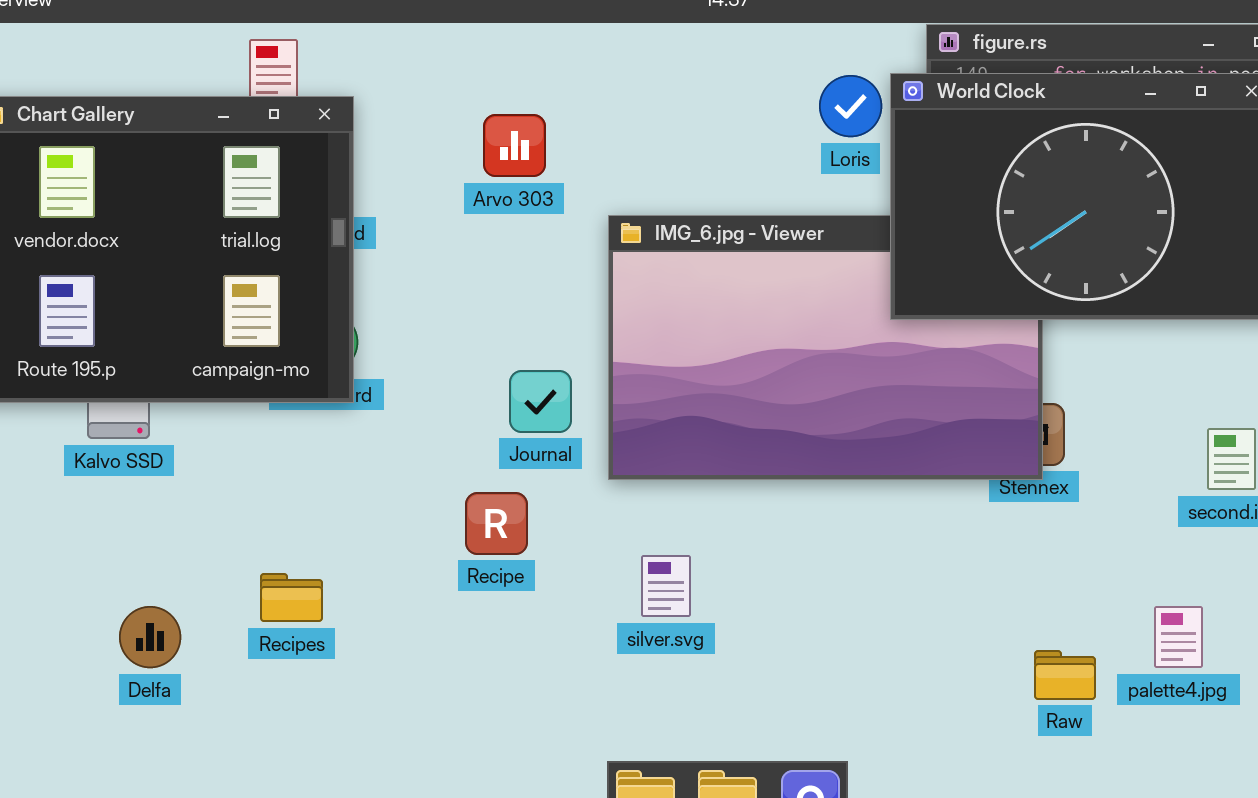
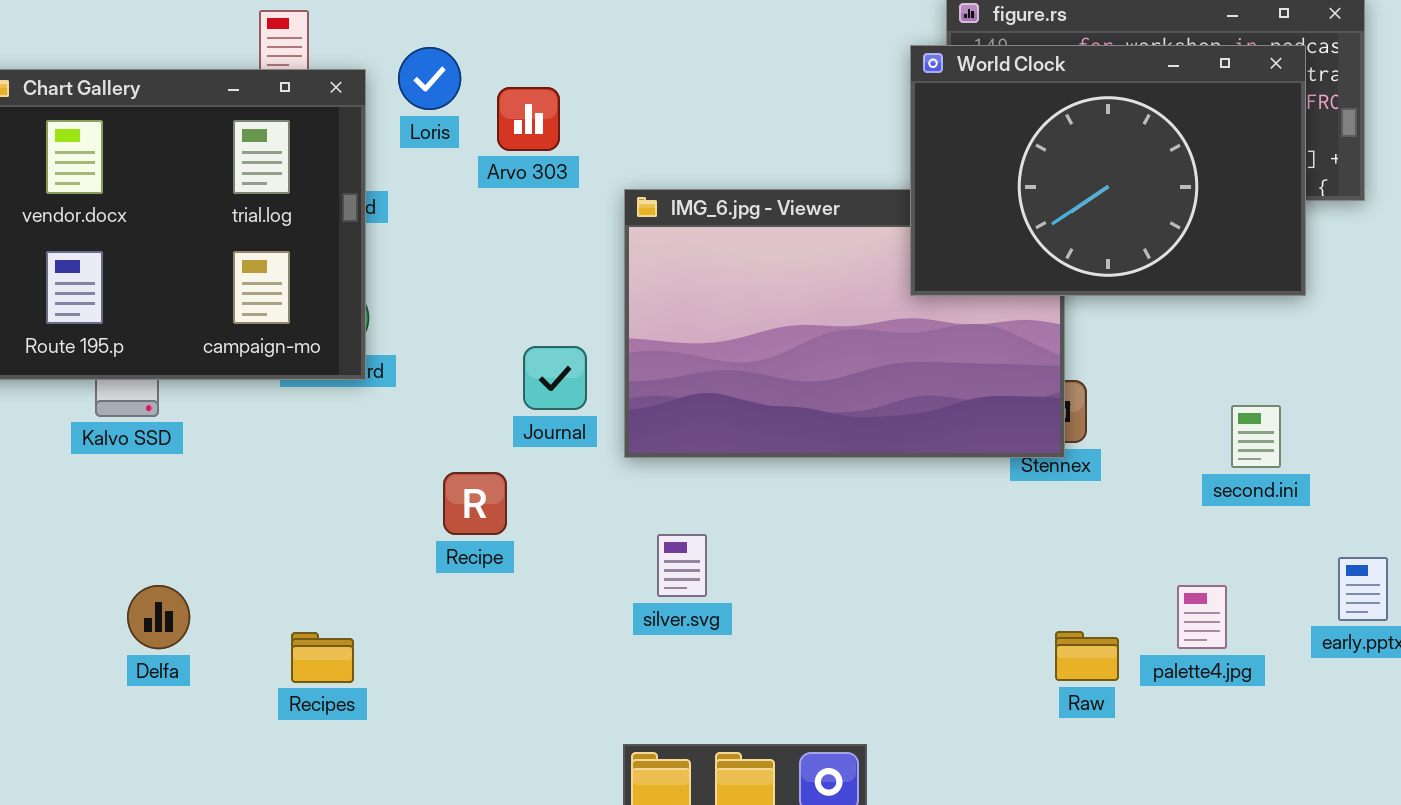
Loris: [819,75,882,137] -> [398,47,461,110], moved
Recipe: [465,492,528,555] -> [443,472,507,535], moved
Recipes: [260,573,323,622] -> [291,632,354,683], moved

